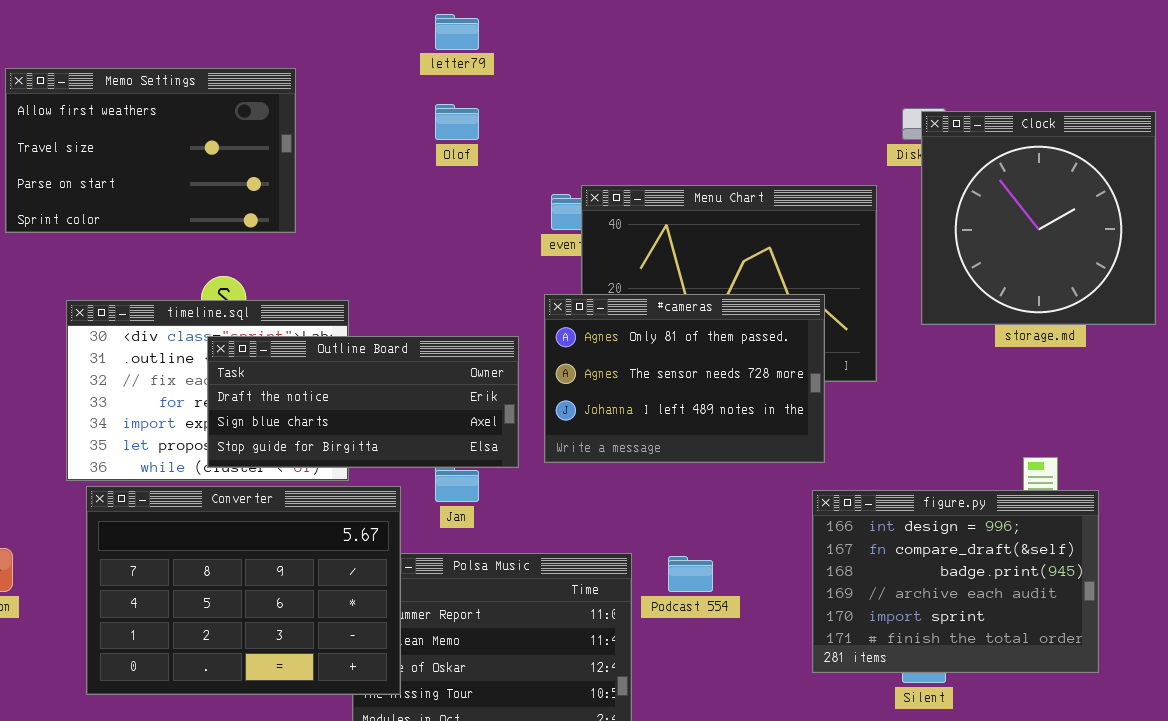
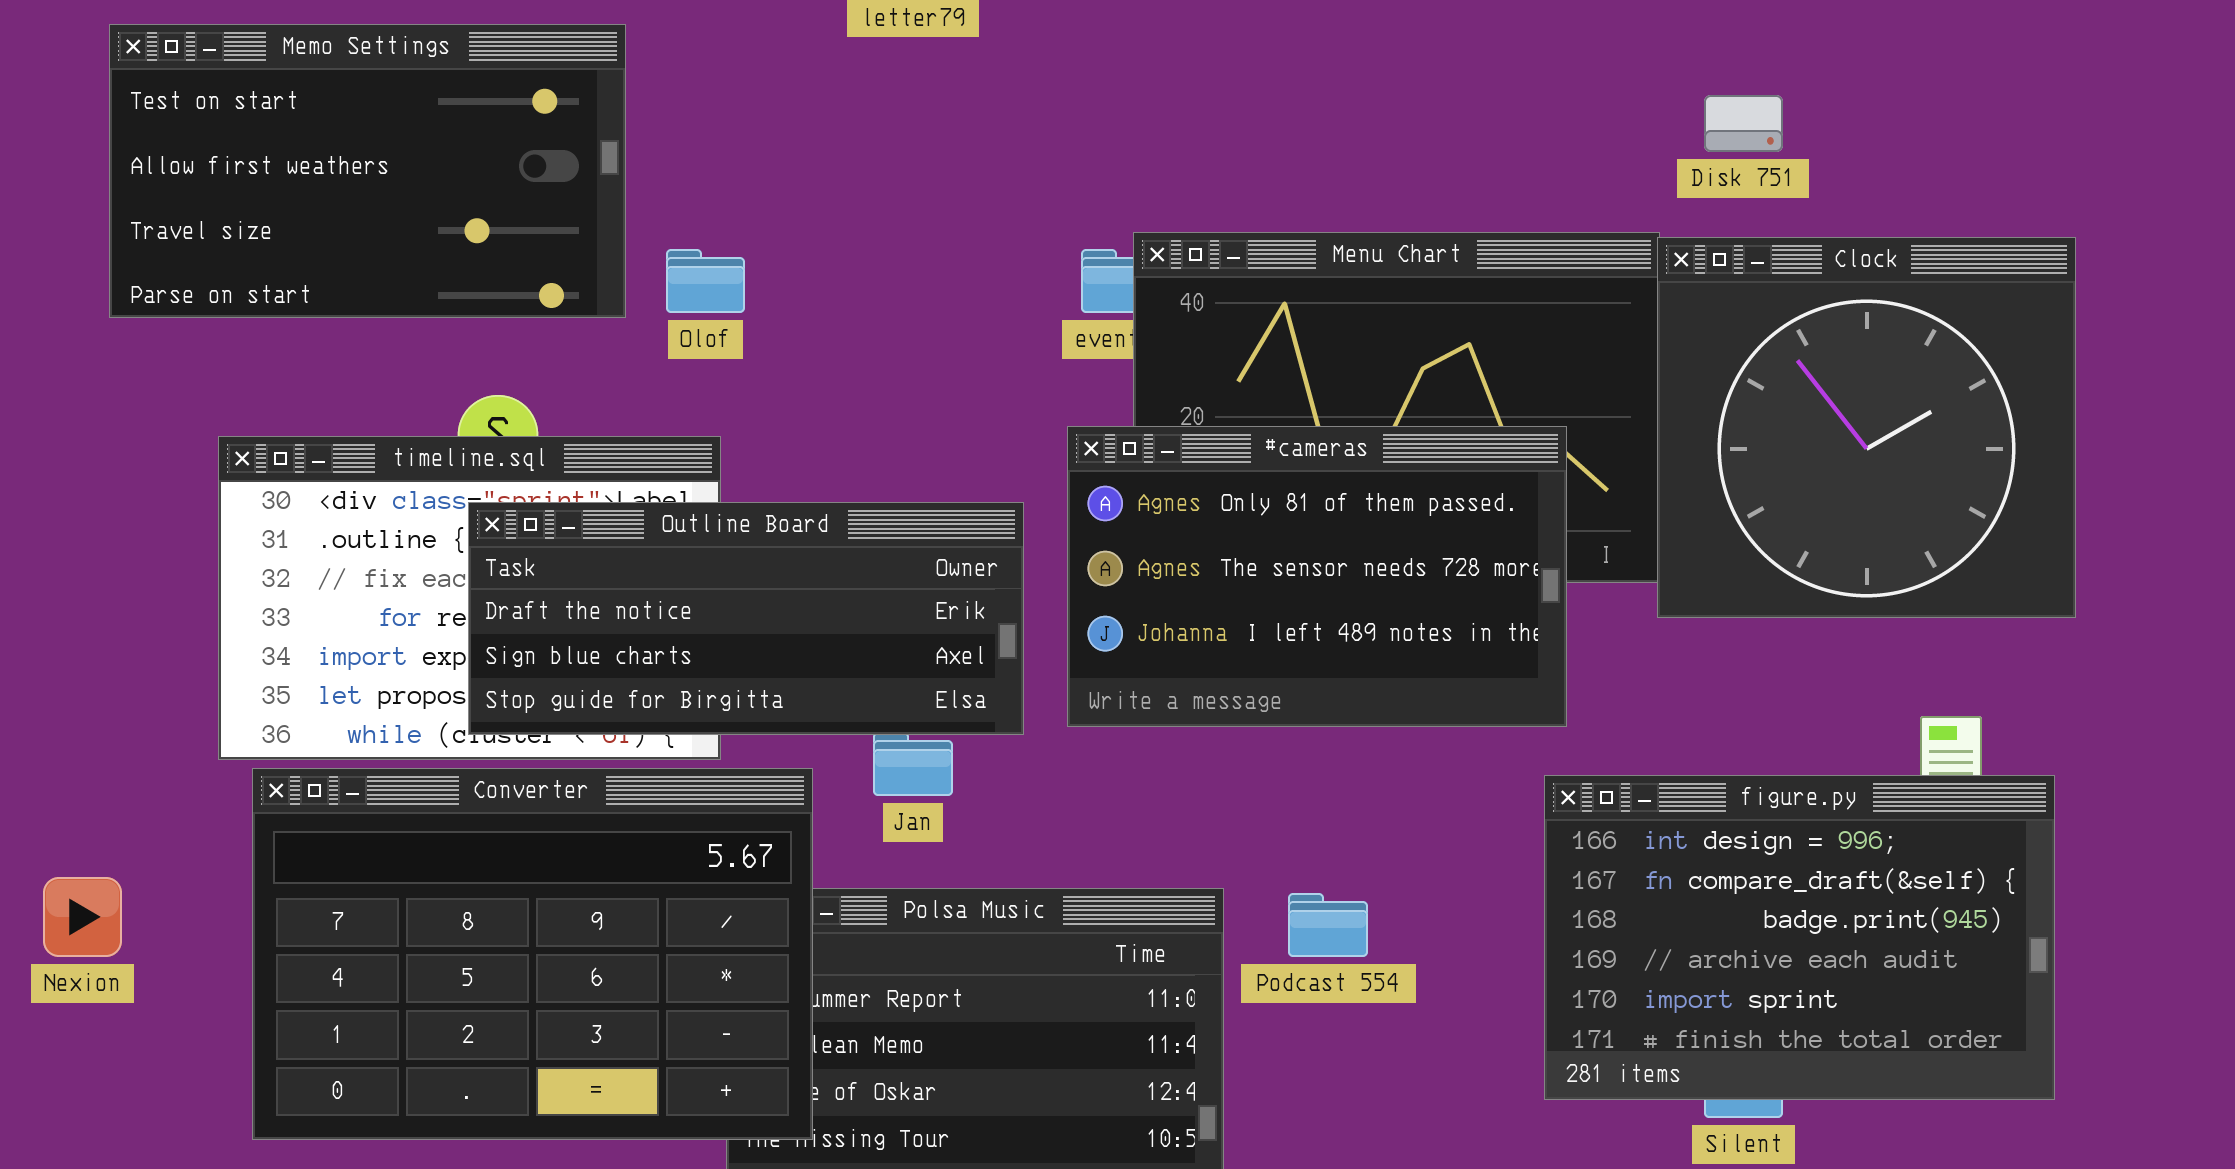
Memo Settings: [5,68,296,233] -> [109,24,626,318], scrolled up 1 row
Olof: [435,104,479,140] -> [666,249,745,313], moved
Clock: [921,111,1156,325] -> [1657,237,2076,618], moved

